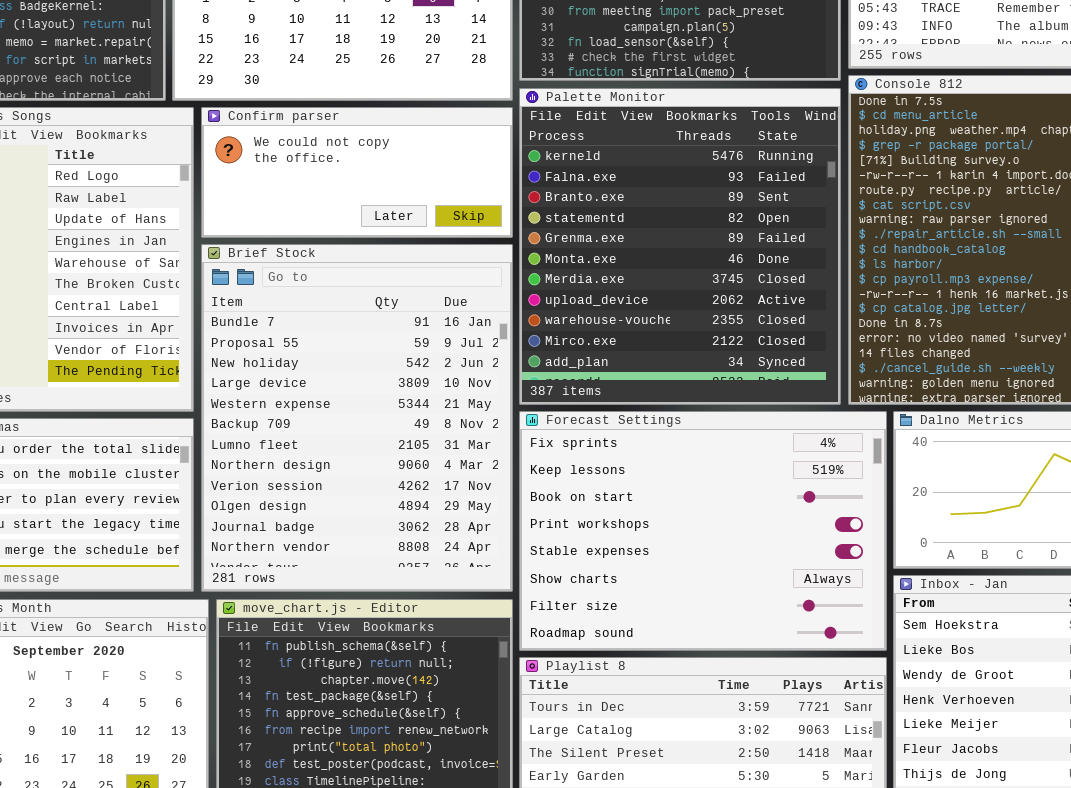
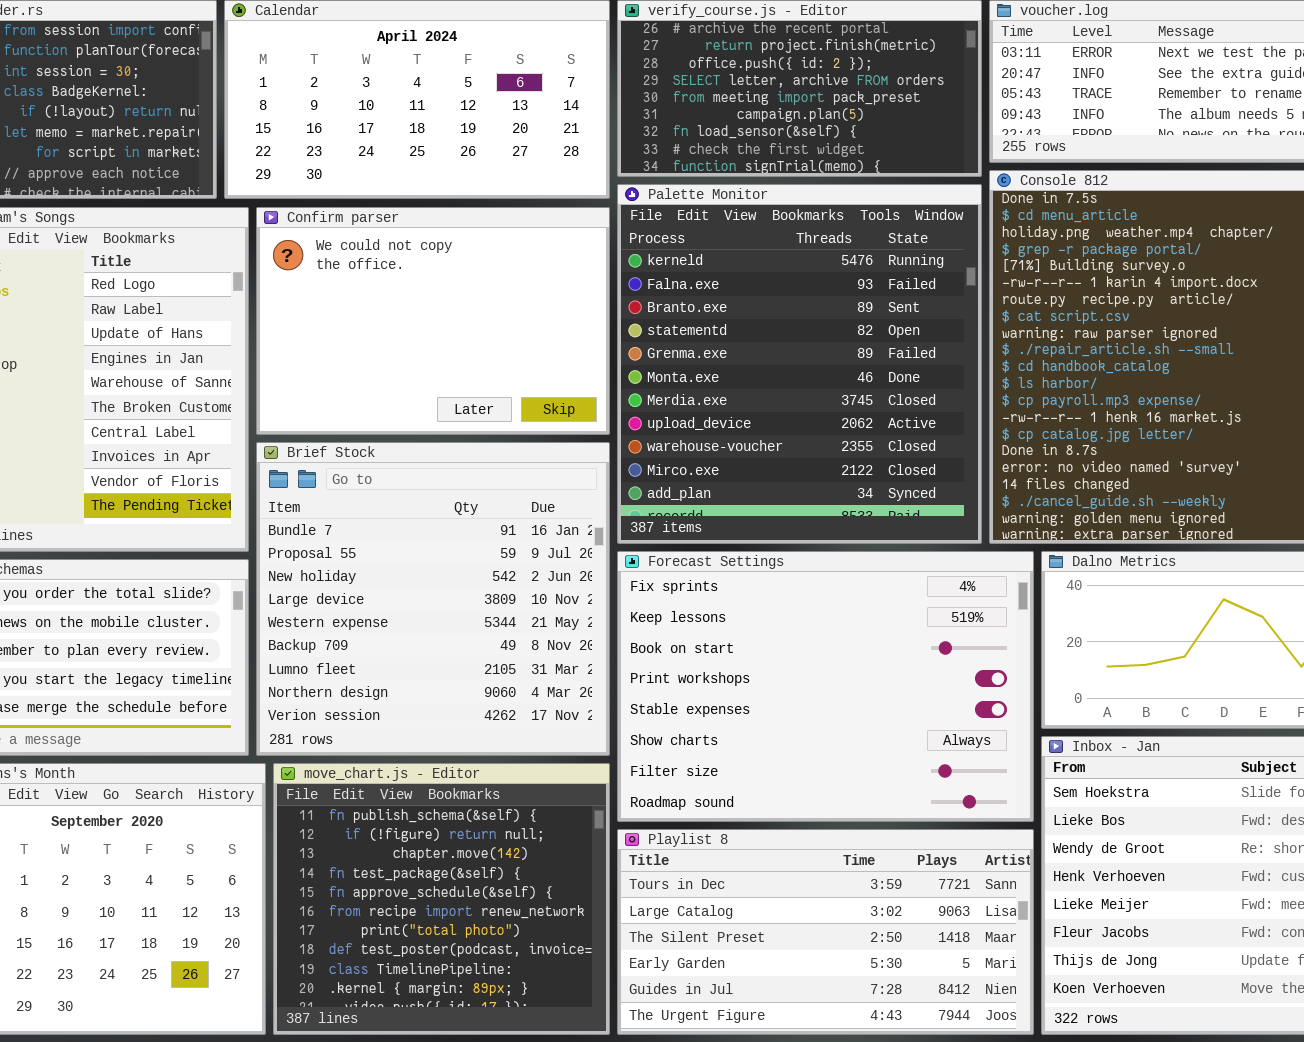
Confirm parser: [201,107,513,238] -> [256,207,610,435], resized
Brief Stock: [201,244,513,592] -> [256,442,610,756], resized

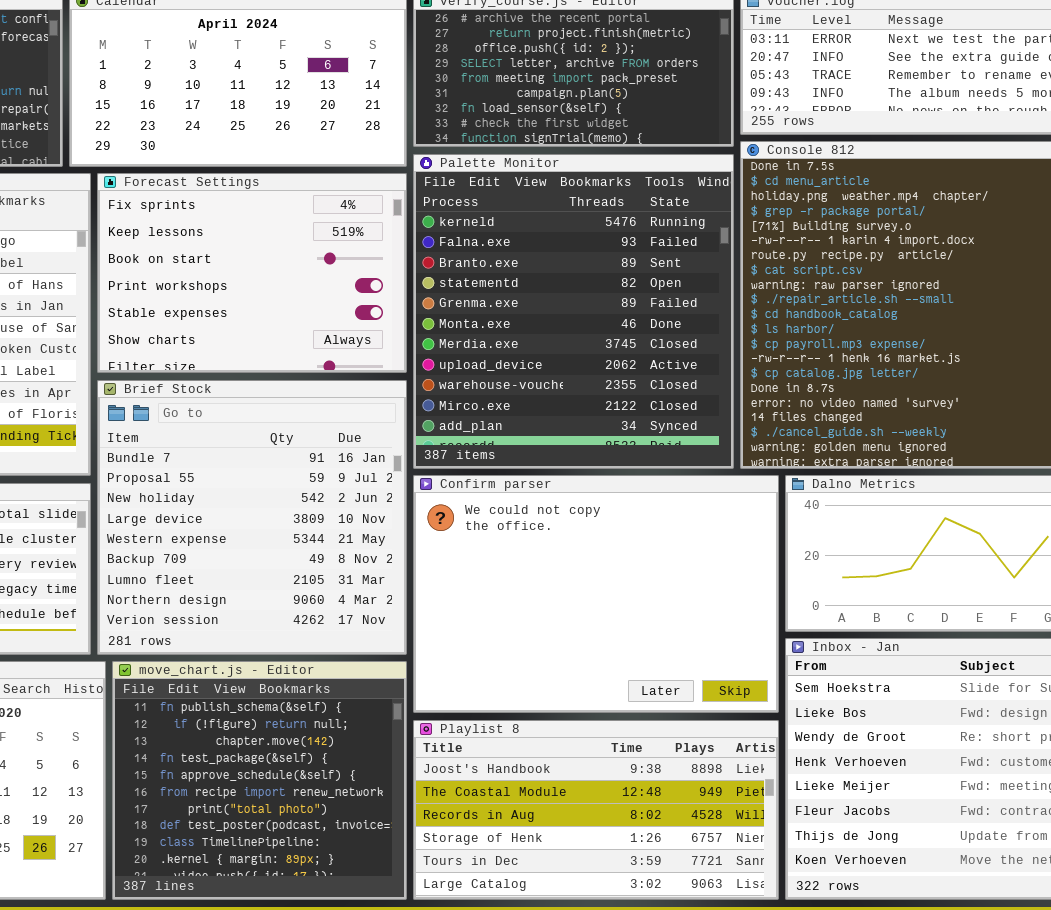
Confirm parser: [256,207,610,435] -> [413,475,779,713], moved, resized
Forecast Settings: [617,551,1034,822] -> [97,173,407,373], moved, resized
Playlist 8: [617,829,1034,1035] -> [413,720,779,900], scrolled up 4 rows

